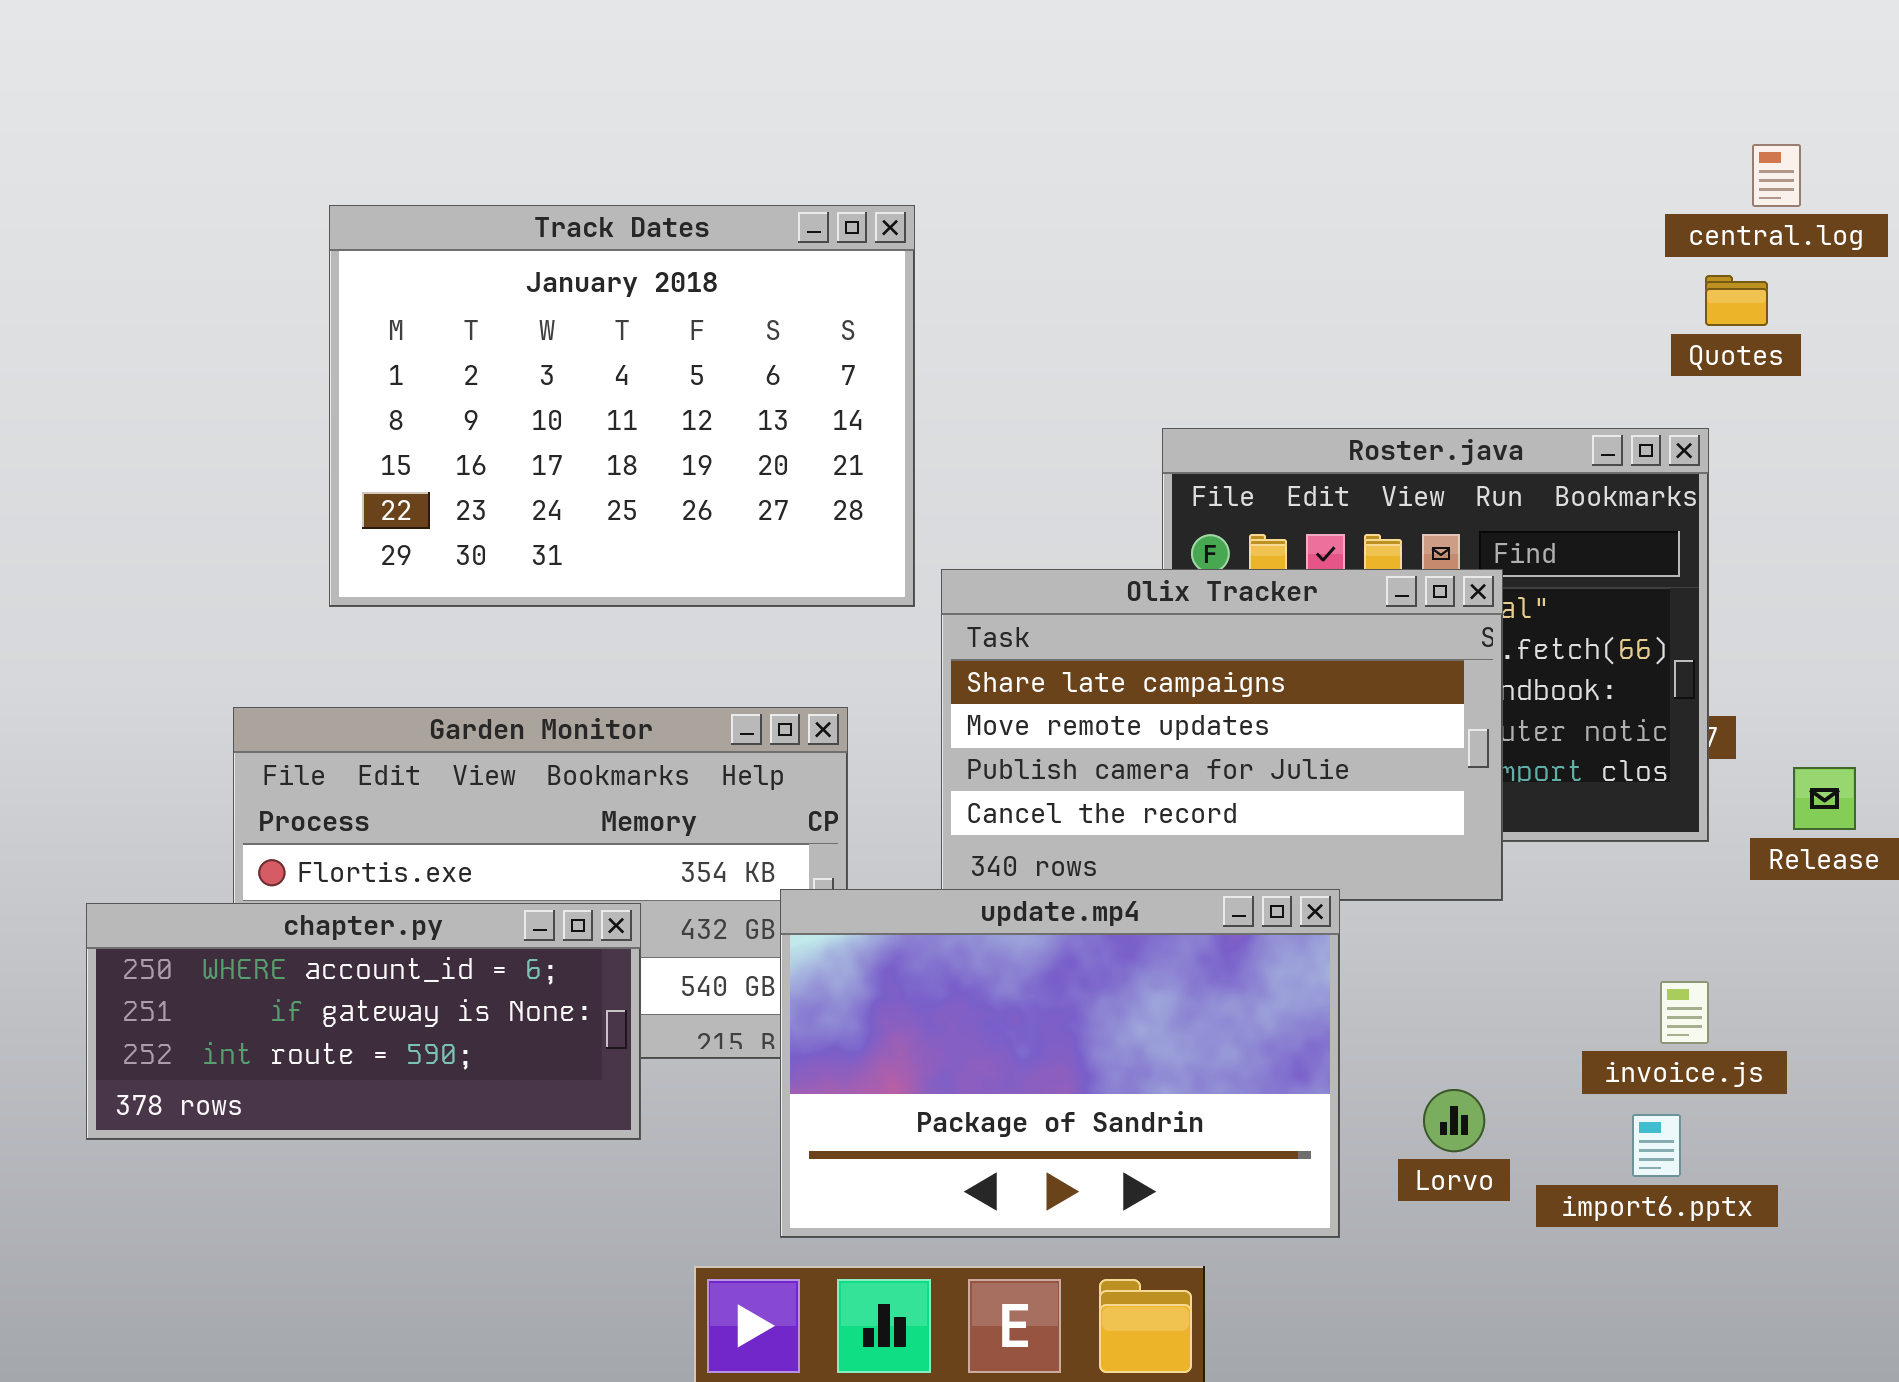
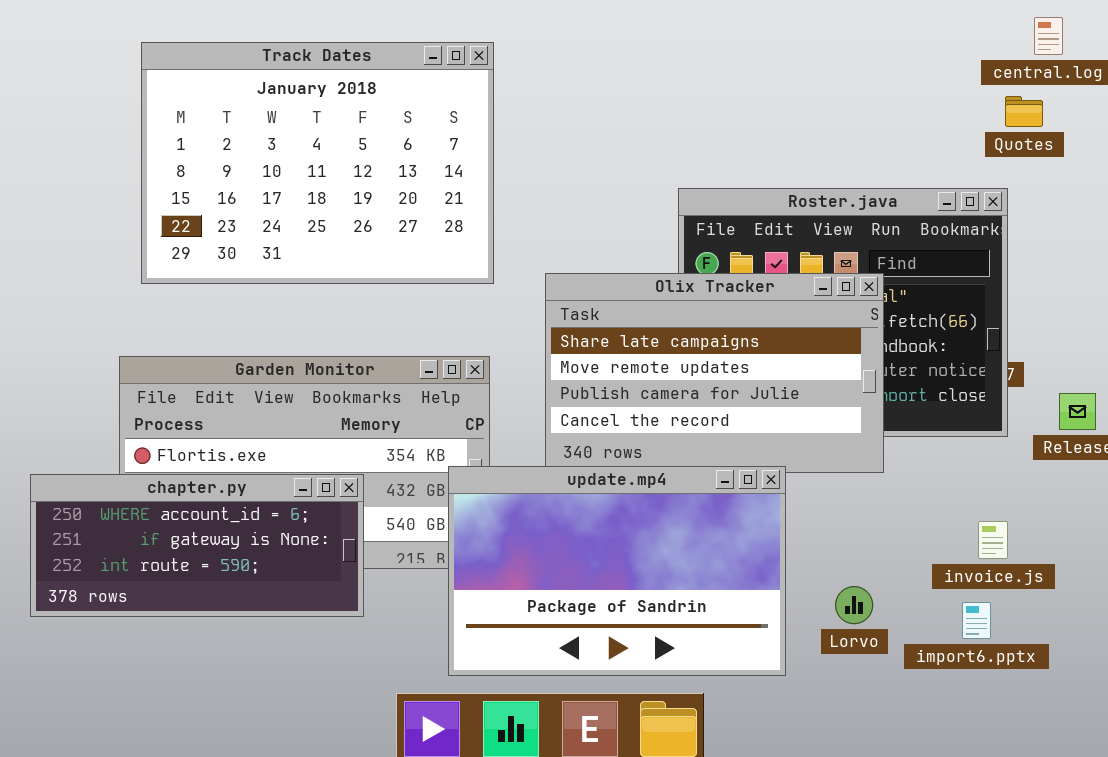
Track Dates: [329,205,915,607] -> [141,42,494,284], moved

